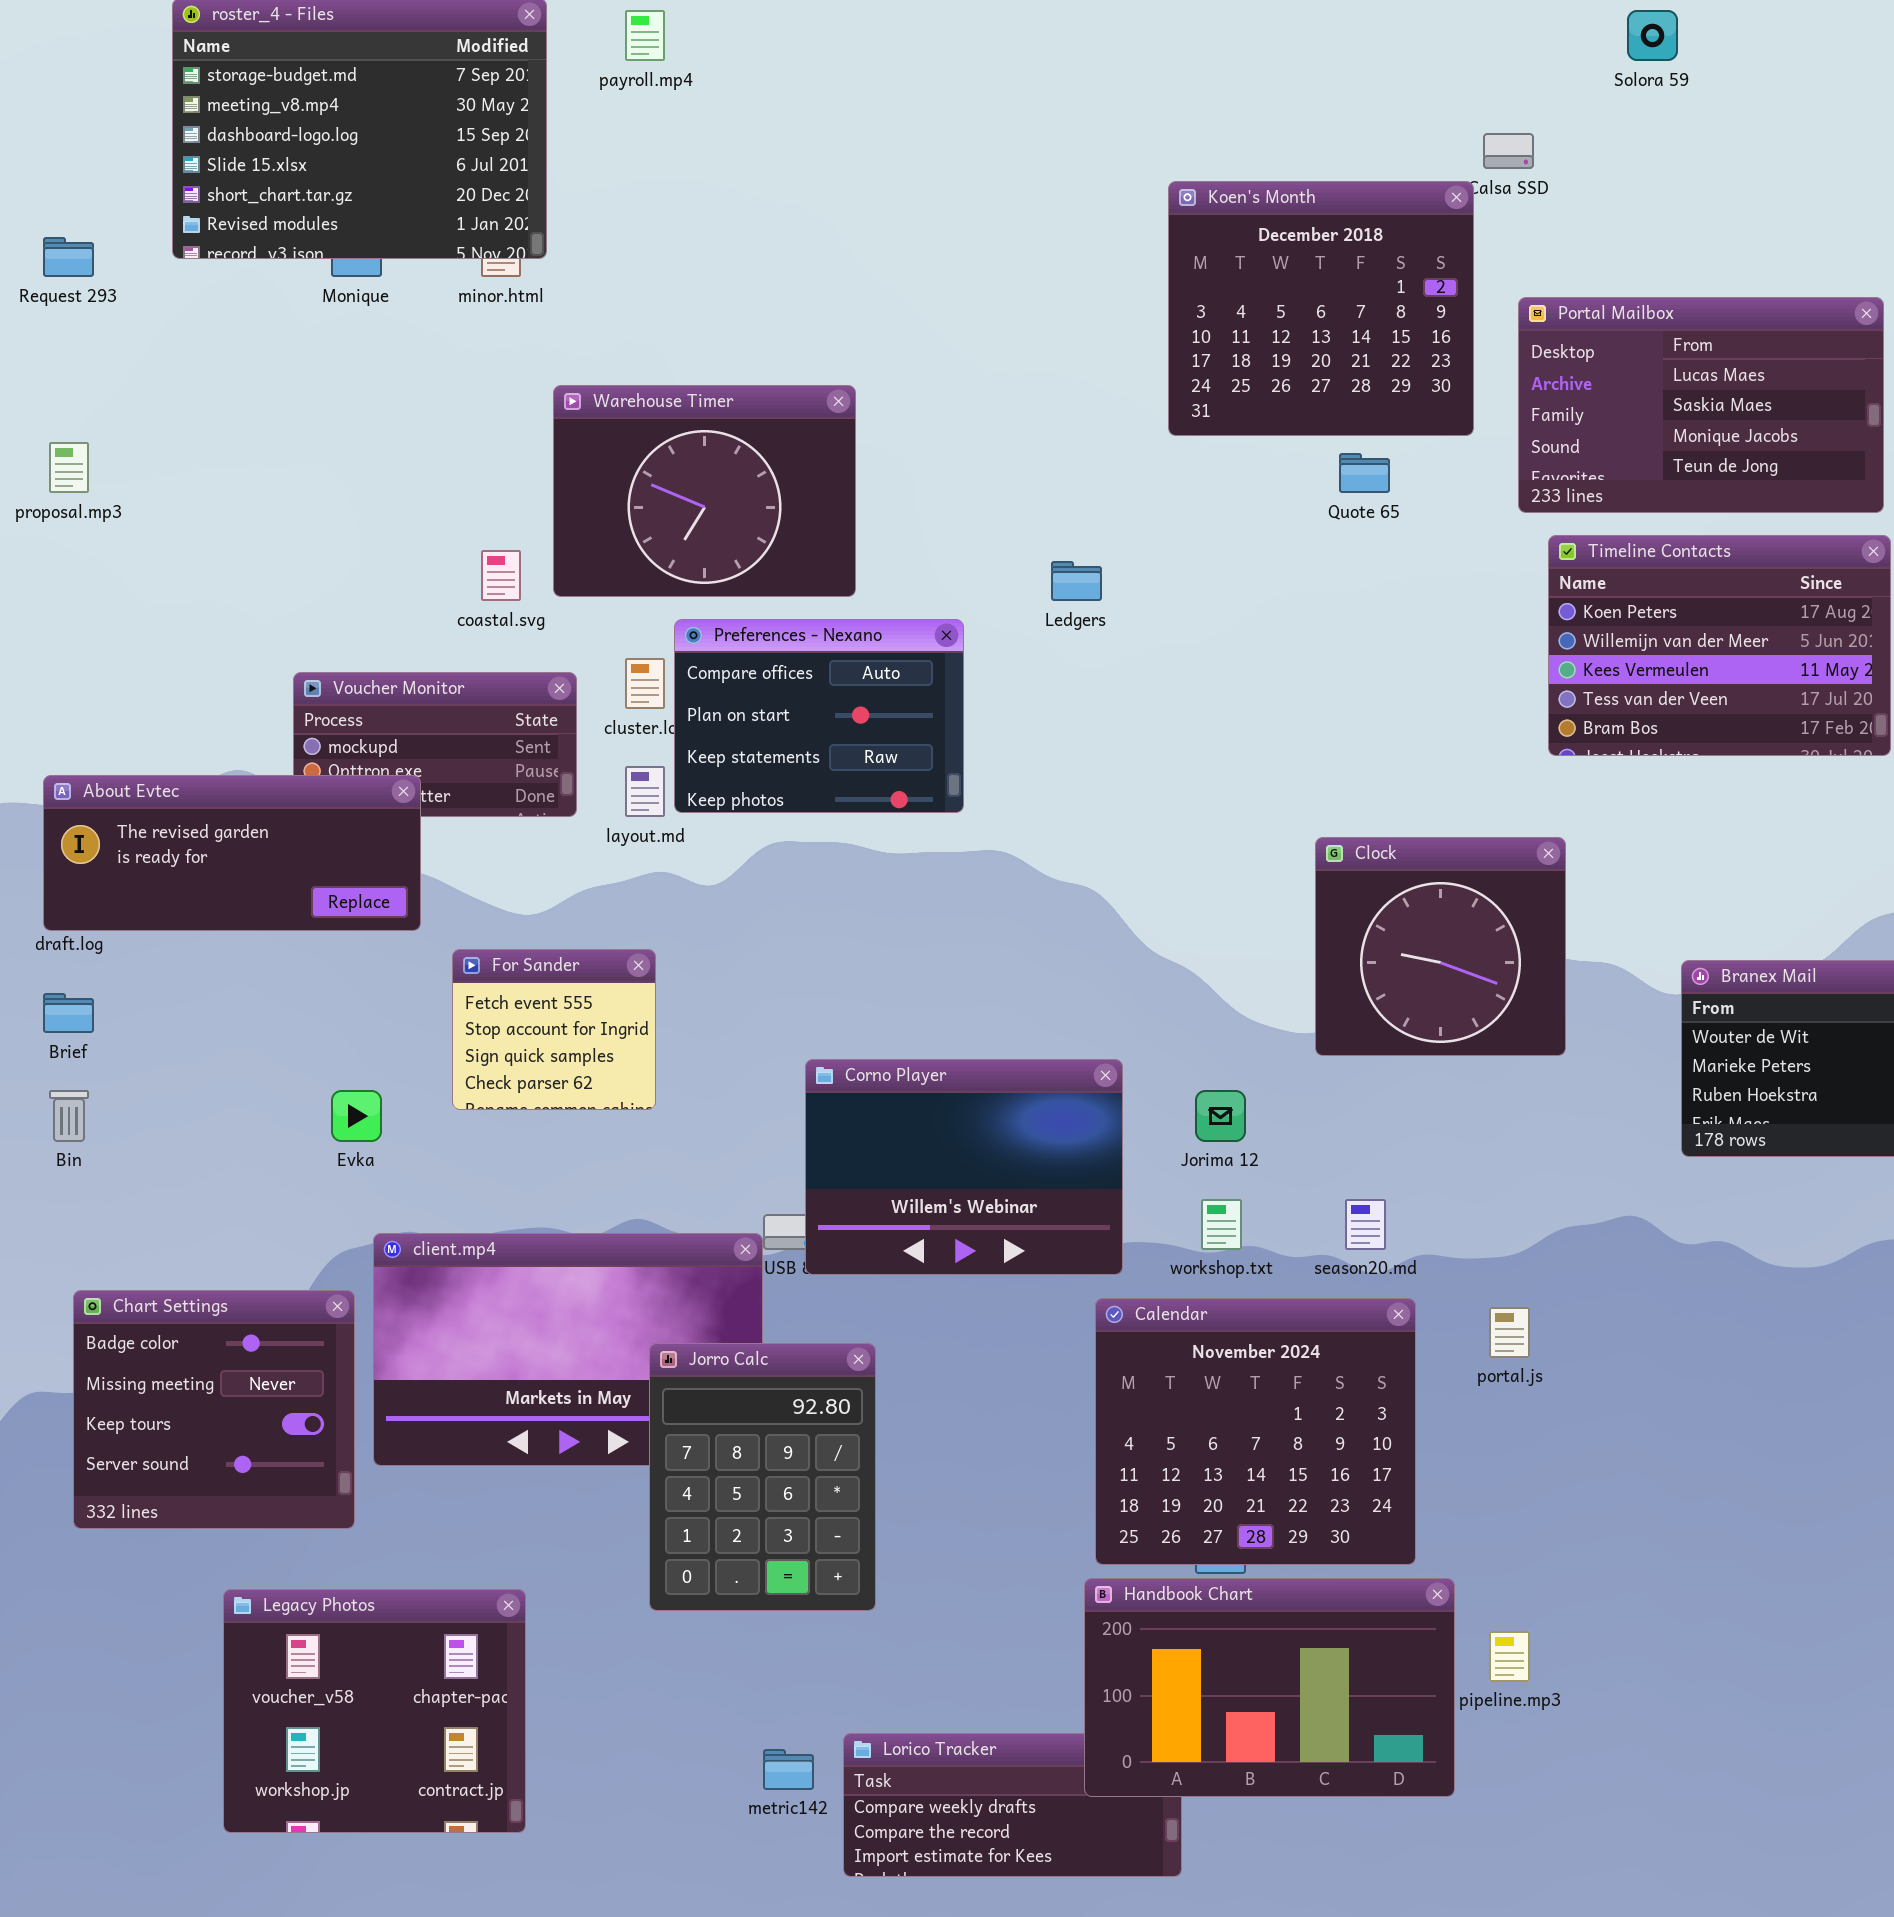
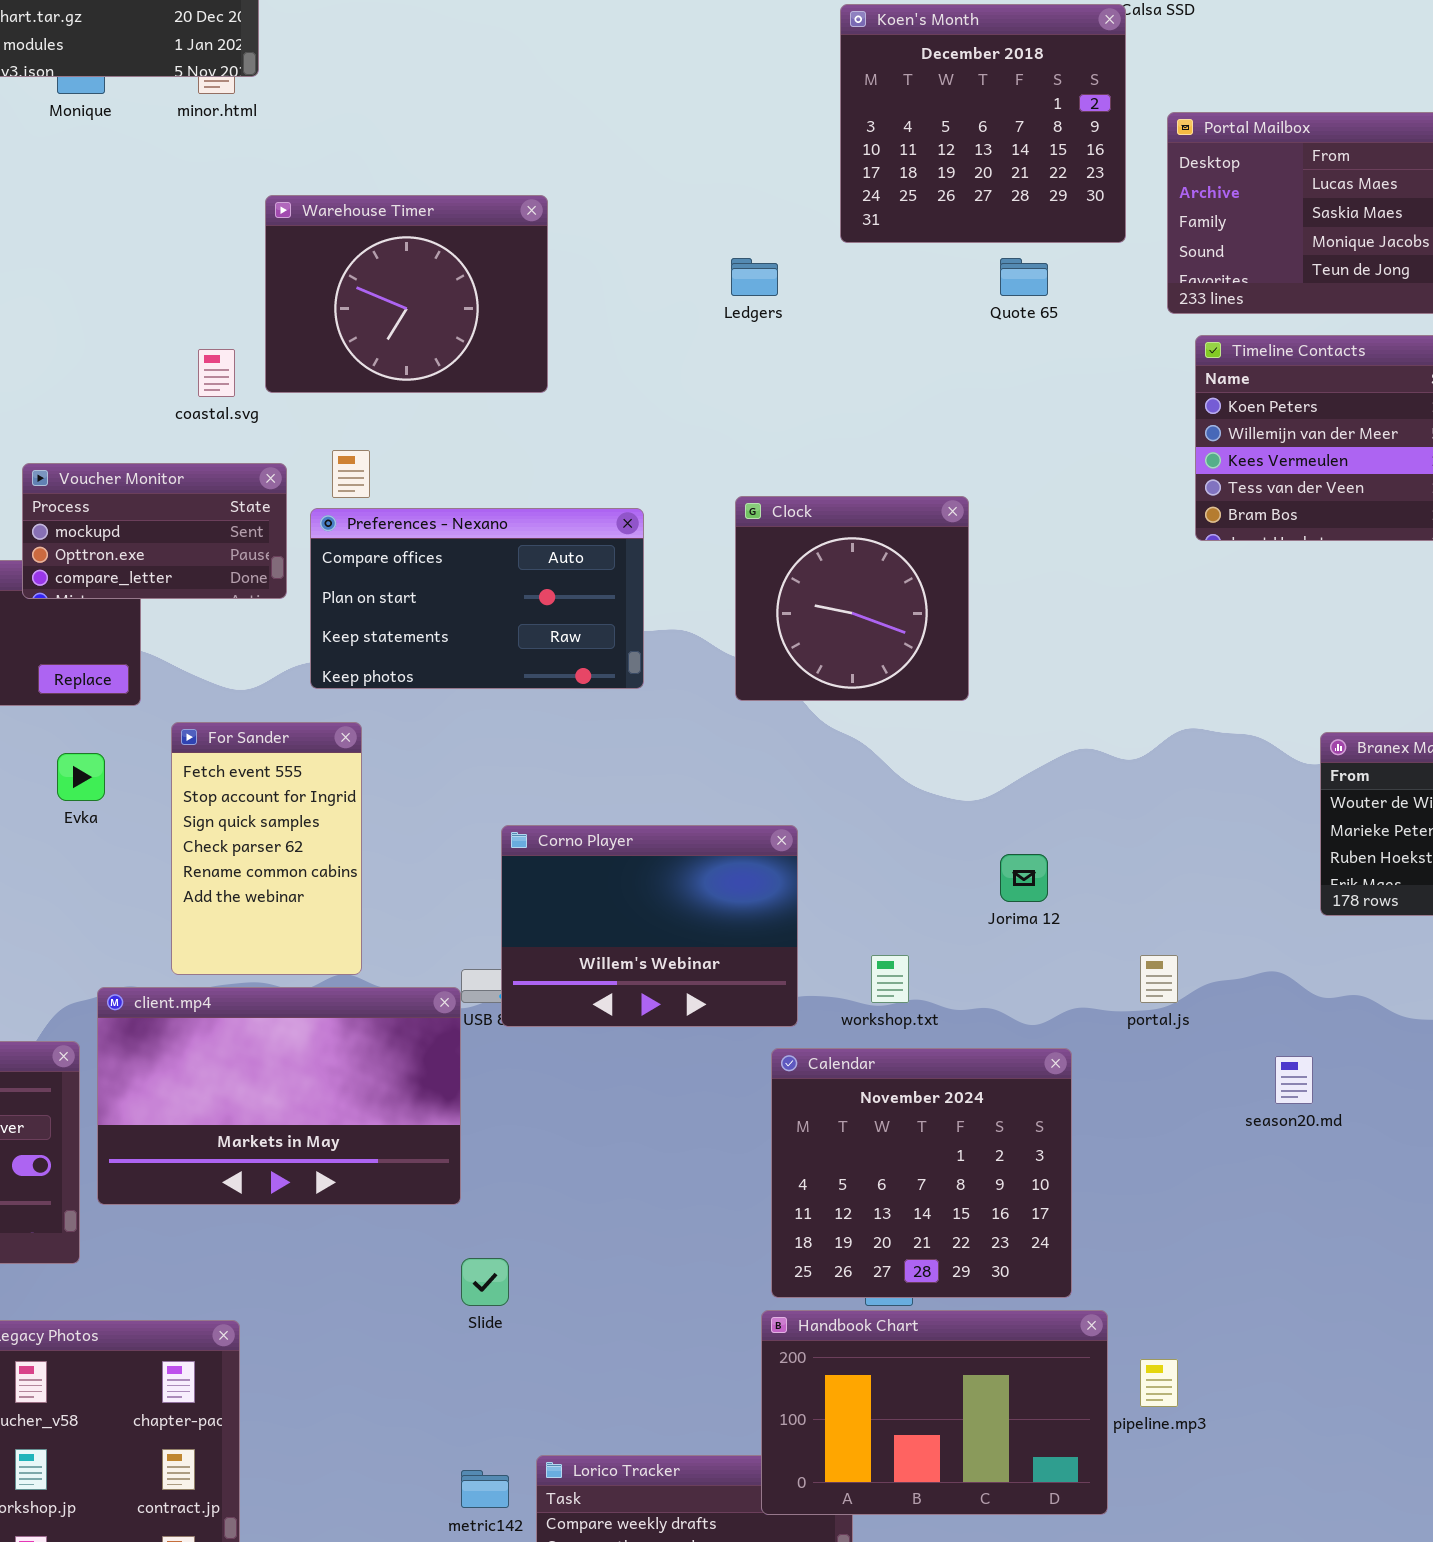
Ledgers: [1051,561,1102,601] -> [731,258,778,296], moved
Preferences - Nexano: [674,619,964,813] -> [310,508,644,689], moved, resized
Voucher Monitor: [293,672,577,817] -> [22,463,287,599], raised
Clock: [1315,837,1566,1056] -> [735,496,969,701], moved
For Sander: [452,949,656,1110] -> [171,722,362,975], resized
Evka: [331,1090,382,1142] -> [57,753,105,801], moved
Jorima 12: [1195,1090,1246,1142] -> [1000,854,1048,902], moved
season20.md: [1345,1199,1386,1250] -> [1275,1056,1313,1104], moved
portal.js: [1489,1307,1530,1358] -> [1140,955,1178,1003], moved
Jorro Calc: [649,1343,876,1611] -> none, closed

